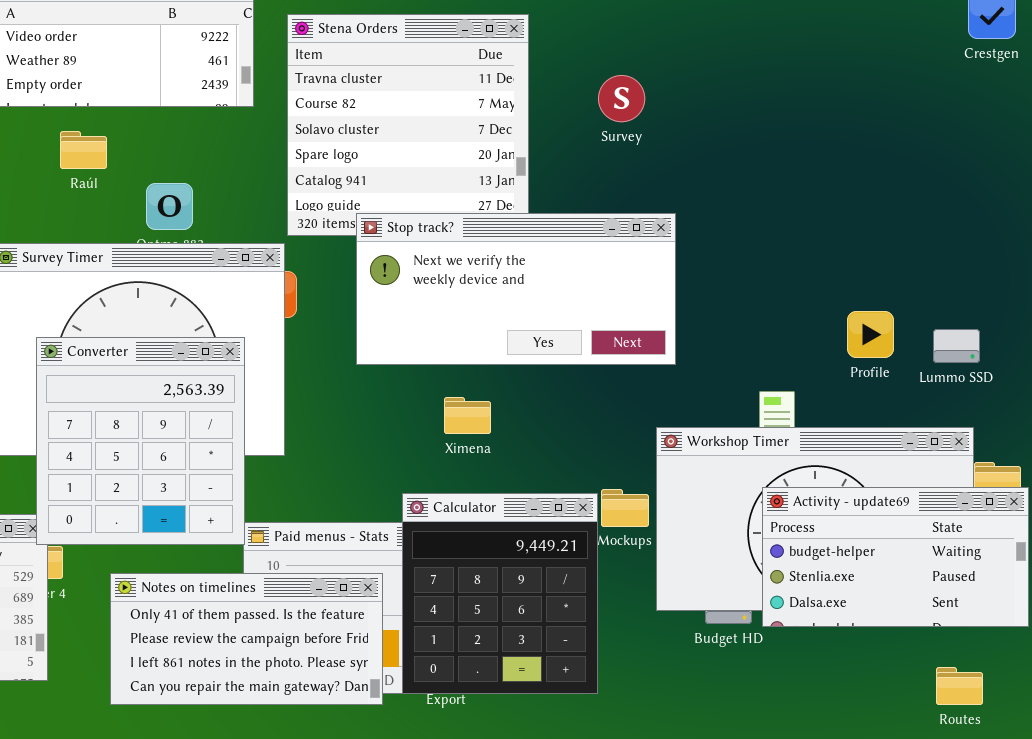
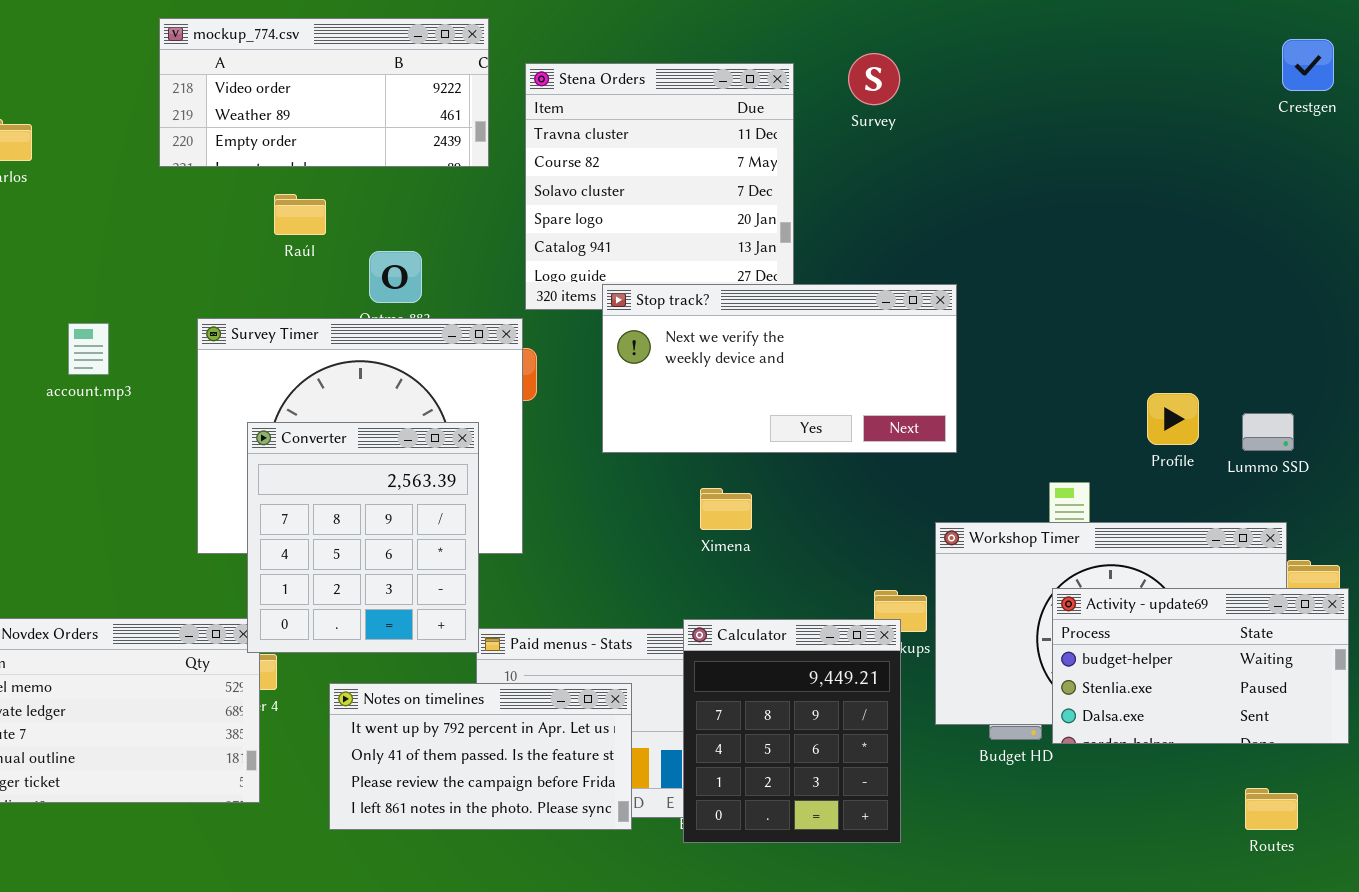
Survey: [598,75,645,122] -> [848,53,900,105], moved
Calculator: [402,493,598,694] -> [683,619,901,843], moved
Notes on timelines: [110,573,383,705] -> [329,683,632,830], scrolled up 1 row

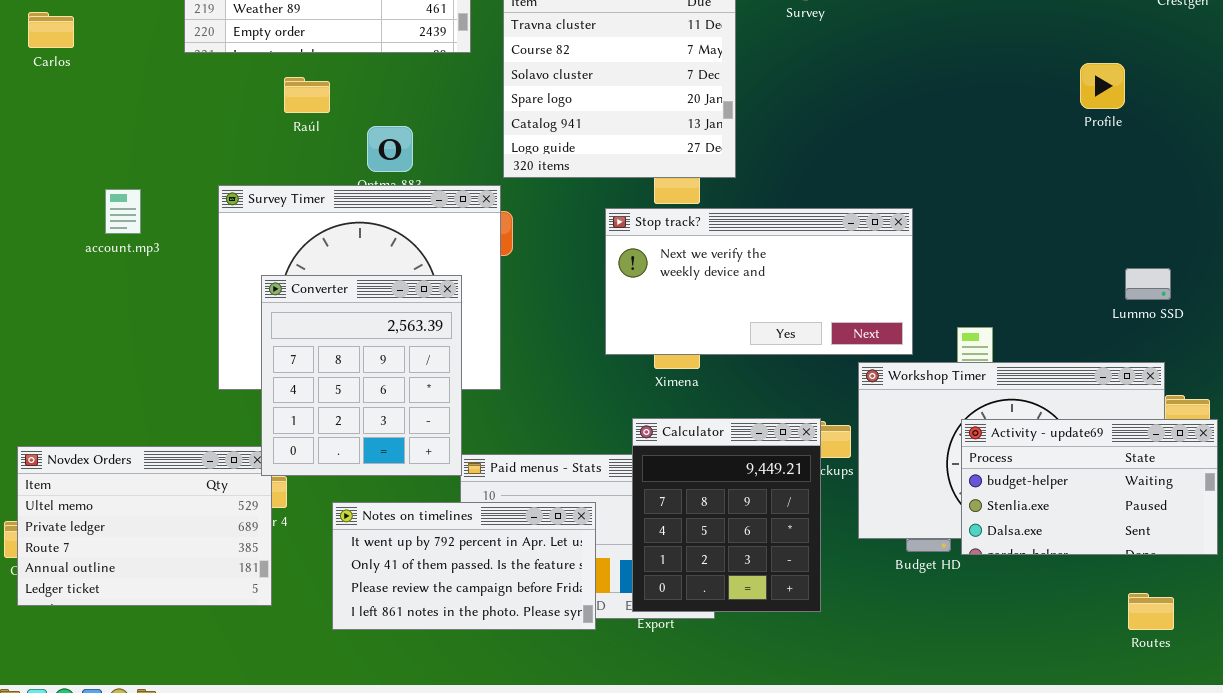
Stop track?: [602,284,957,453] -> [605,208,913,355], moved
Profile: [1147,393,1199,445] -> [1080,63,1125,109], moved
Calculator: [683,619,901,843] -> [632,418,821,612], moved

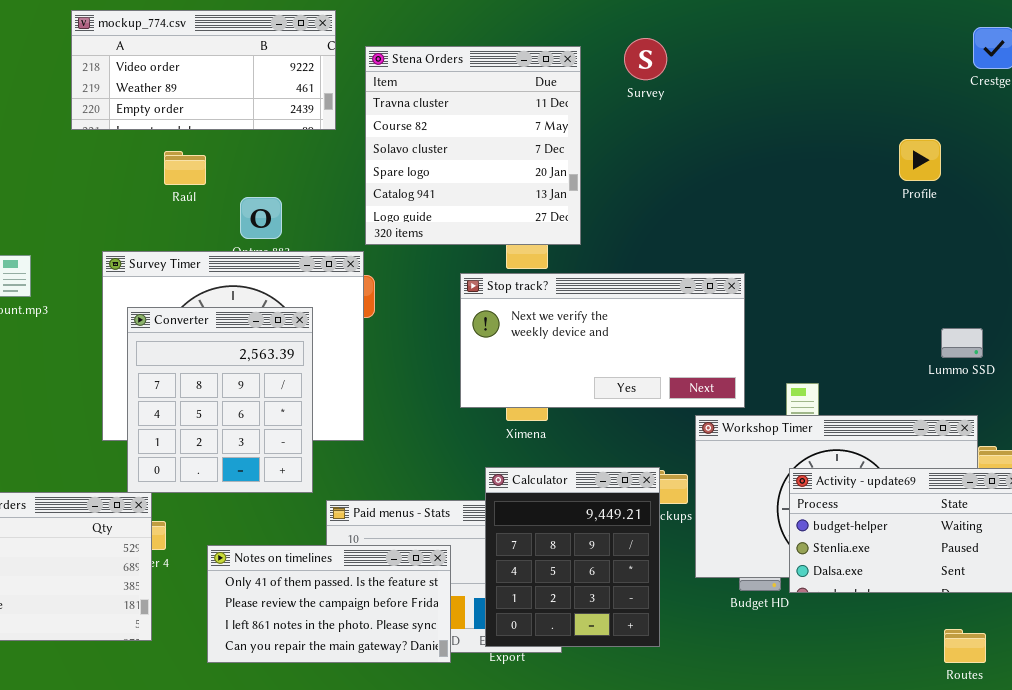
Converter: [261,275,462,476] -> [127,307,313,493], moved
Notes on timelines: [332,502,596,630] -> [207,545,451,663], scrolled down 1 row

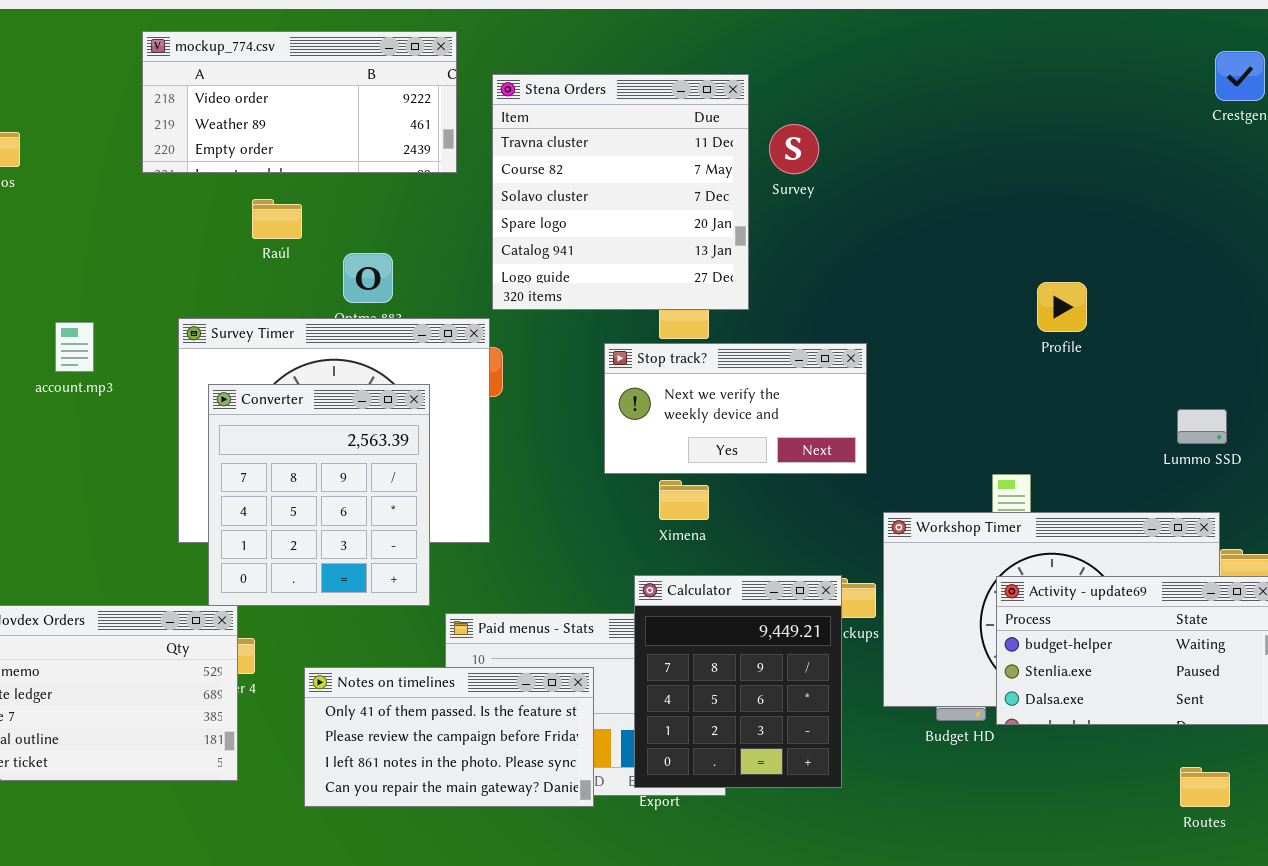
Survey: [624,38,667,80] -> [769,124,819,174], moved
Profile: [899,139,941,181] -> [1037,282,1087,332], moved
Stop track?: [460,273,745,408] -> [604,343,867,474], resized

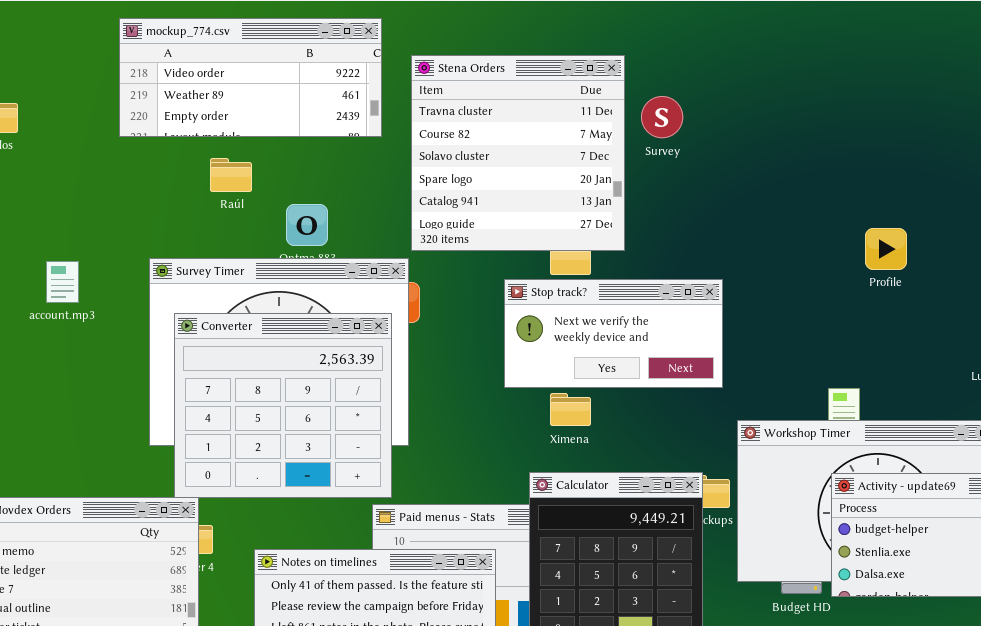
Converter: [208,384,430,606] -> [174,313,392,498], resized

